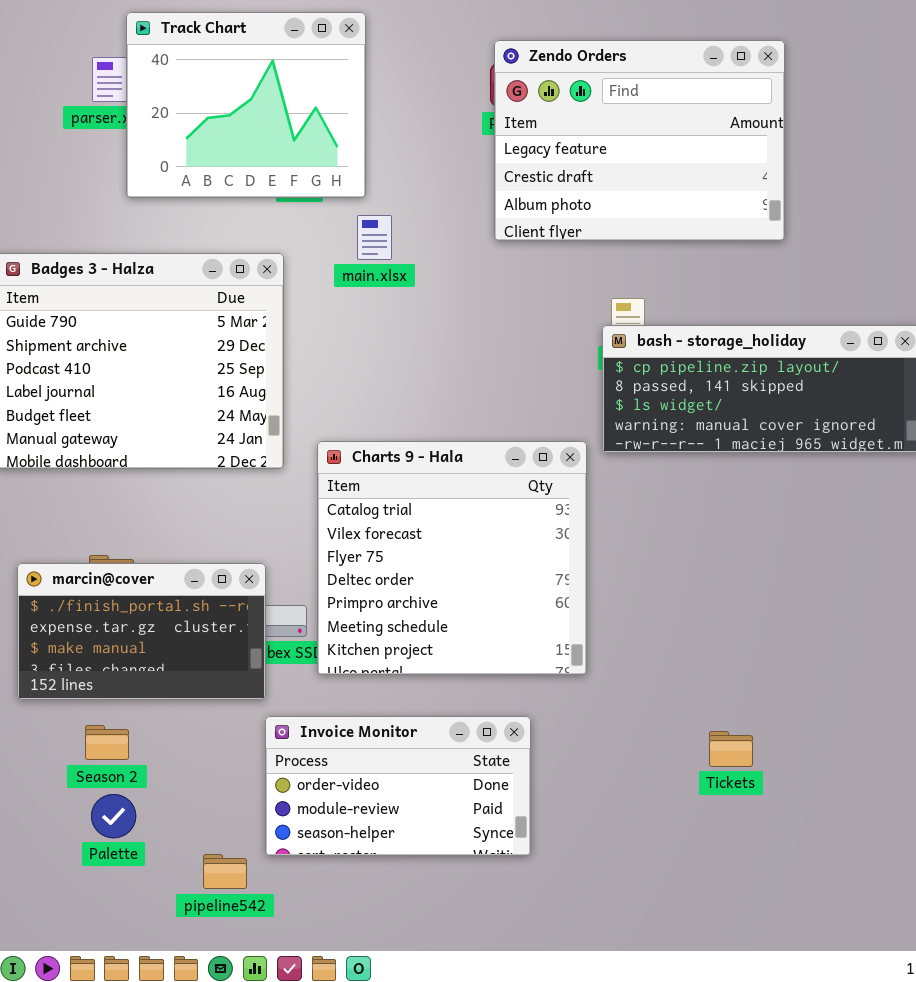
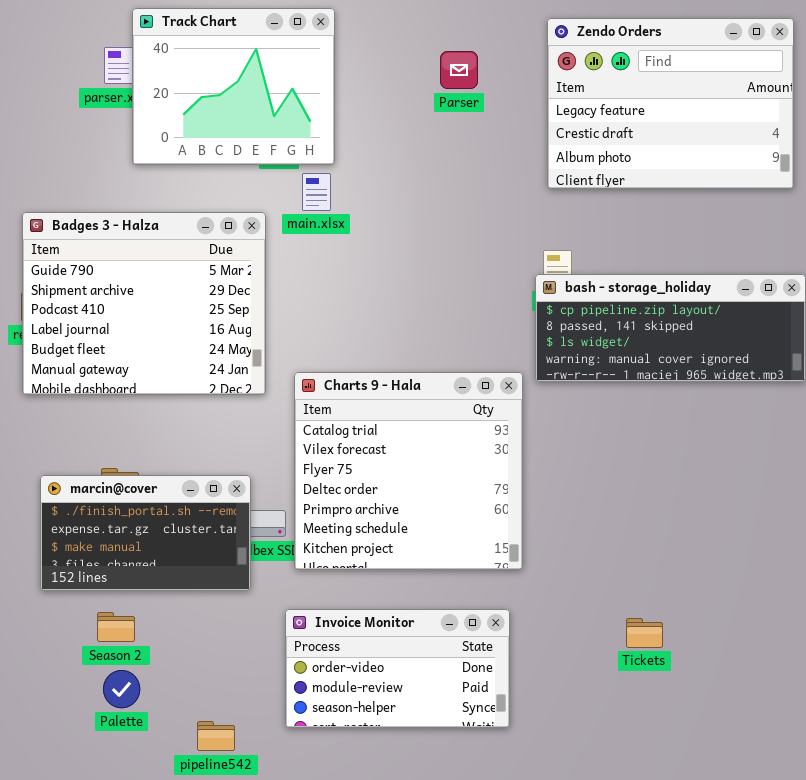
Zendo Orders: [494,40,785,241] -> [547,18,794,189], moved
main.xlsx: [357,215,392,260] -> [302,173,331,211], moved
Invoice Monitor: [265,716,531,856] -> [285,609,510,728], moved

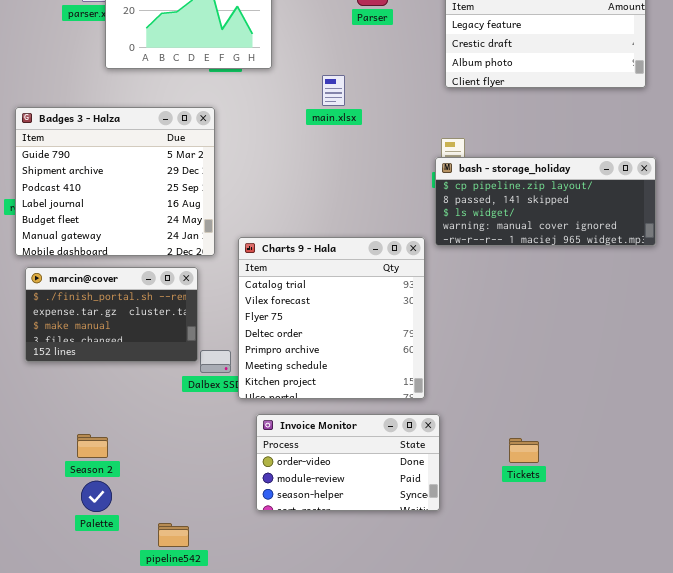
main.xlsx: [302,173,331,211] -> [322,75,345,106], moved
marcin@cover: [40,475,251,591] -> [25,267,198,362], moved
Invoice Monitor: [285,609,510,728] -> [256,414,440,511], moved

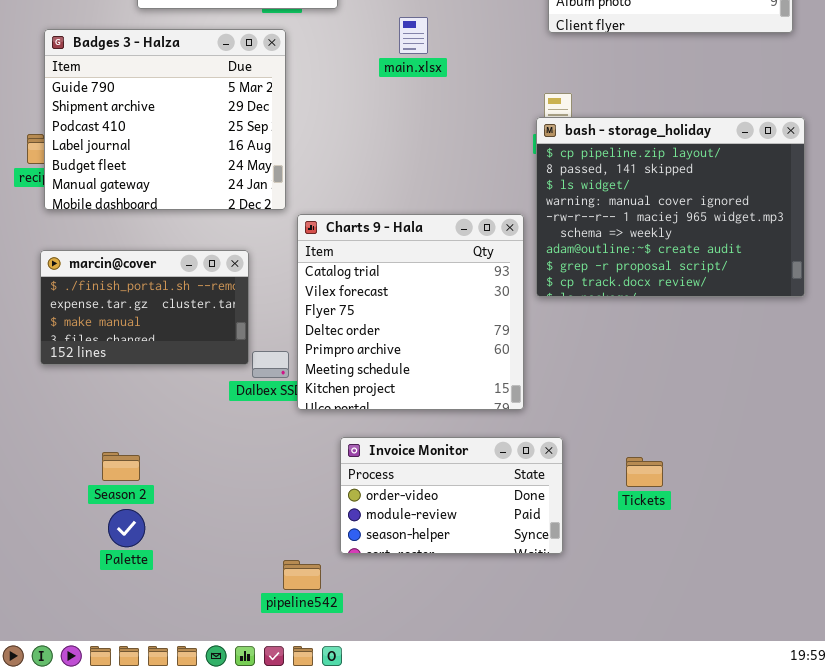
Badges 3 - Halza: [15,107,215,256] -> [44,29,286,210], moved
bash - storage_holiday: [435,157,656,246] -> [536,117,805,297], resized
Invoice Monitor: [256,414,440,511] -> [340,437,563,554], moved
pipeline542: [158,523,189,547] -> [283,560,321,590], moved

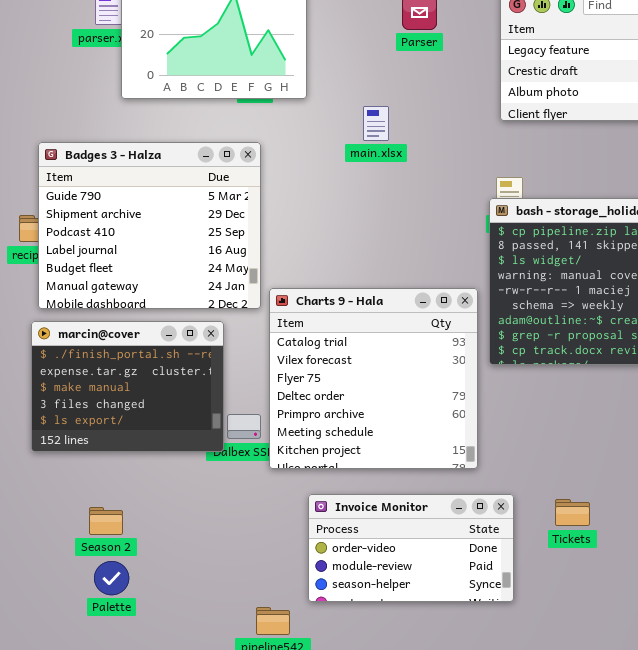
Badges 3 - Halza: [44,29,286,210] -> [38,142,261,309], moved
marcin@cover: [40,250,249,365] -> [31,321,224,452], resized
Tickets: [626,457,663,487] -> [555,499,590,526], moved

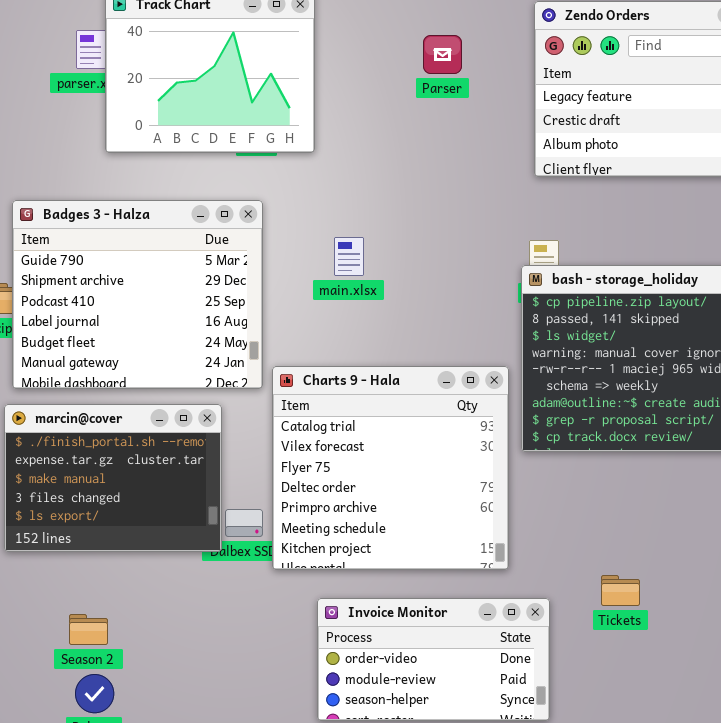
main.xlsx: [363,106,389,141] -> [334,237,364,276], moved
Tickets: [555,499,590,526] -> [601,575,640,606], moved

